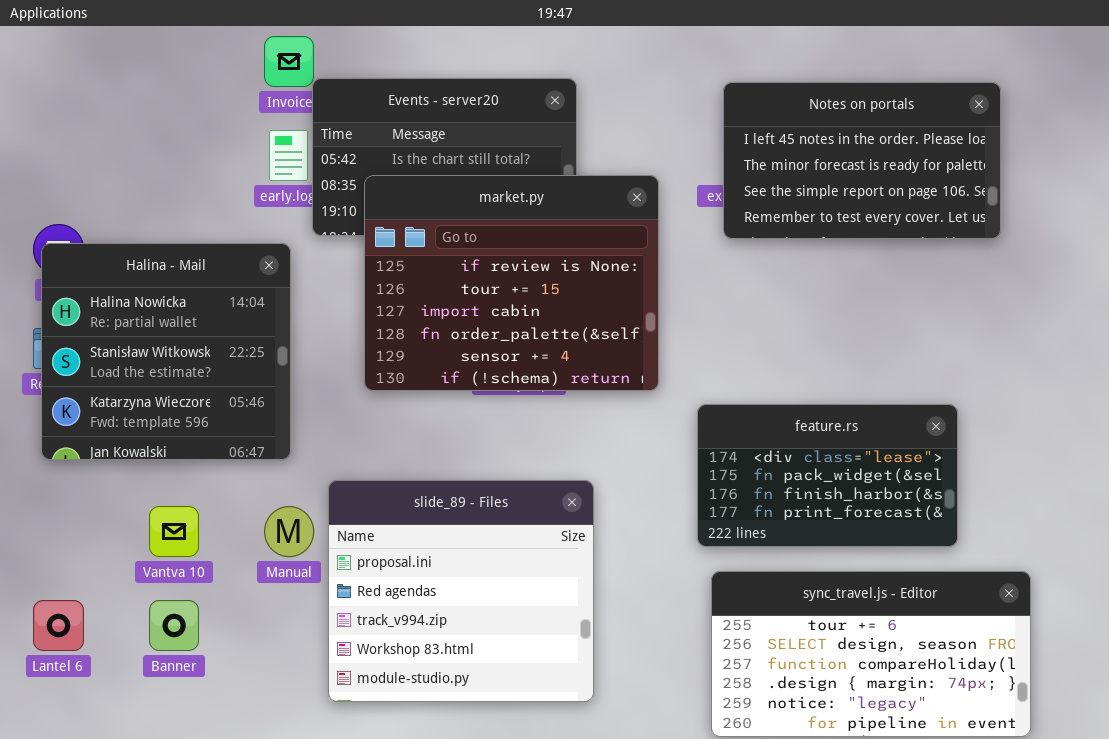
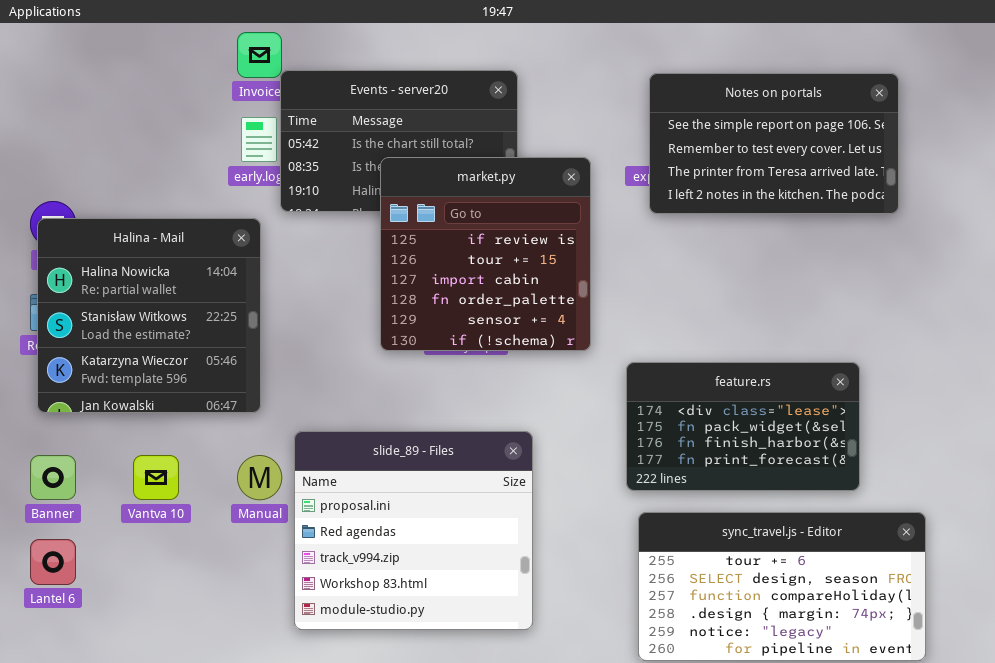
Notes on portals: [723,82,1001,239] -> [649,73,899,214], scrolled down 2 rows
market.py: [364,175,659,391] -> [380,157,591,351], resized
Banner: [149,600,199,651] -> [30,455,76,500], moved

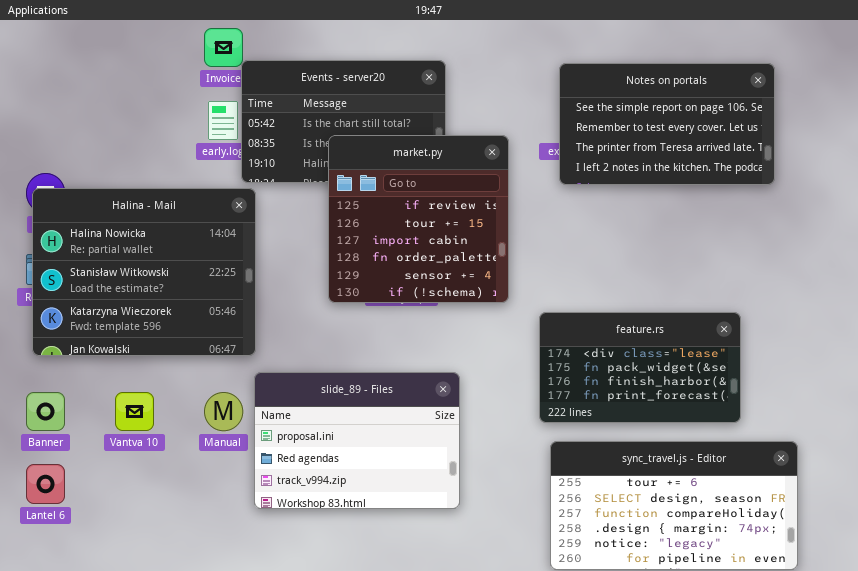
Halina - Mail: [37,218,261,413] -> [32,188,256,356], resized
slide_89 - Files: [294,431,533,630] -> [254,372,460,509], resized

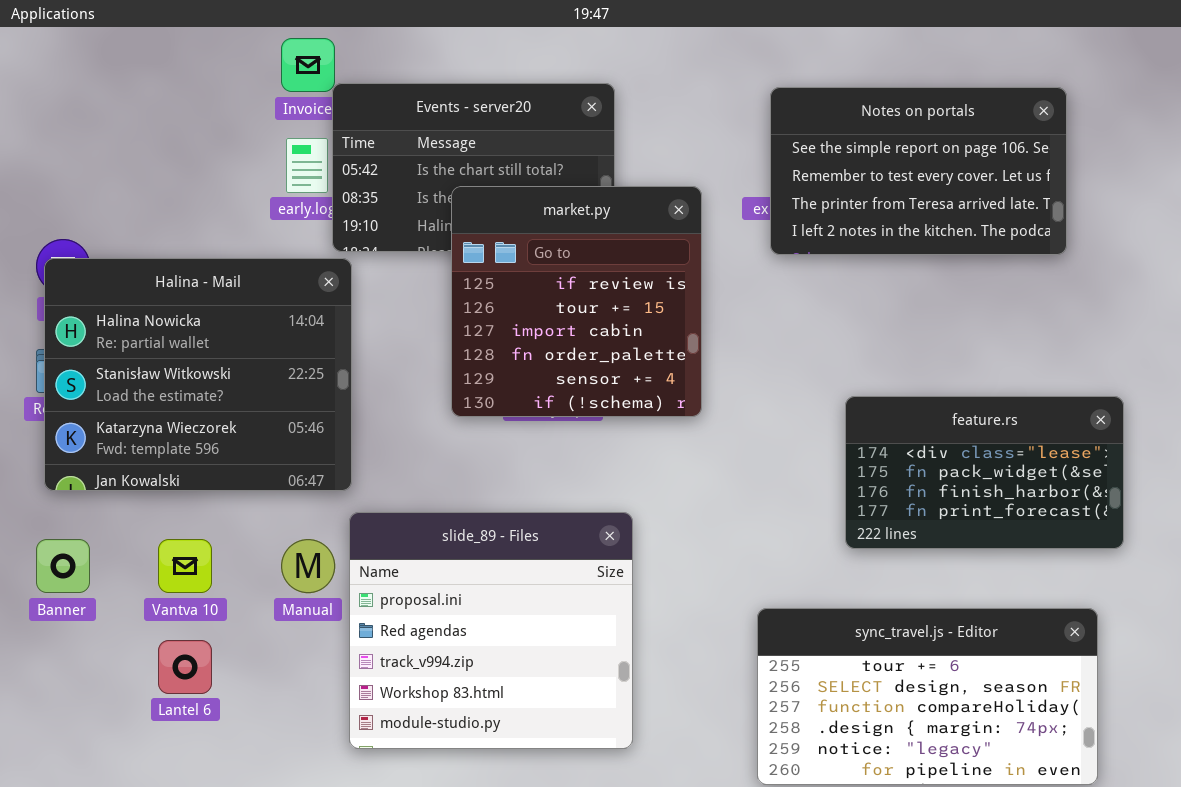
feature.rs: [539,312,741,423] -> [845,396,1124,549], moved
slide_89 - Files: [254,372,460,509] -> [349,512,633,749], resized
Lantel 6: [26,464,65,504] -> [158,640,212,694], moved

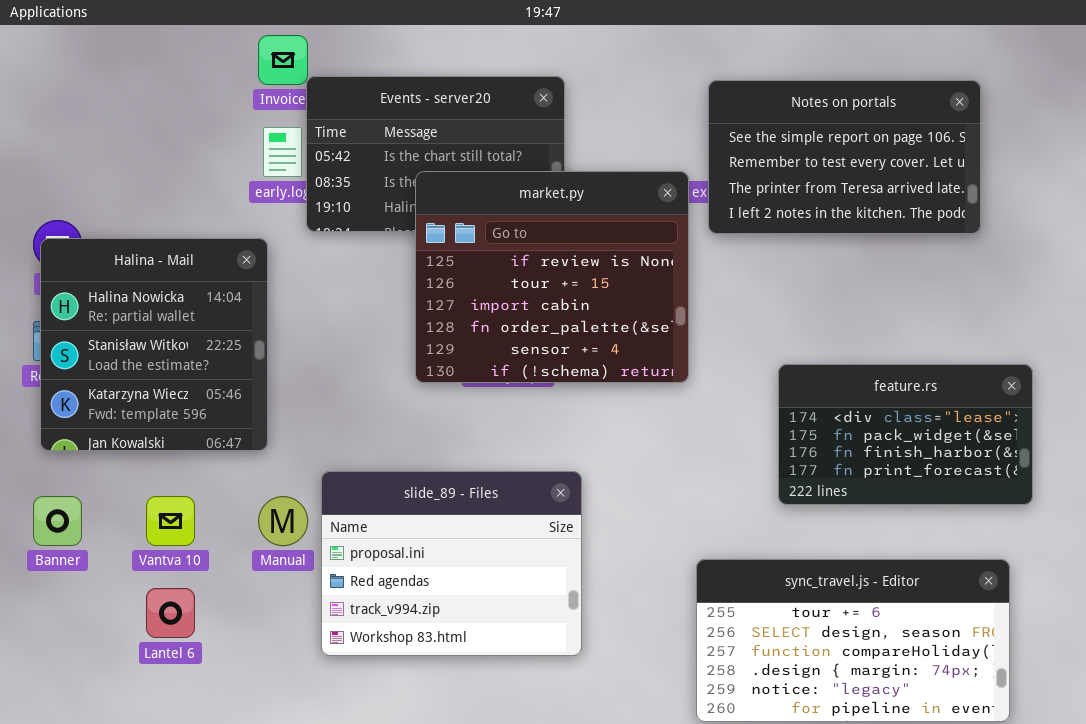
market.py: [451,186,702,417] -> [415,171,689,383], resized
Halina - Mail: [44,258,352,491] -> [40,238,268,451], resized
slide_89 - Files: [349,512,633,749] -> [321,471,582,656], resized

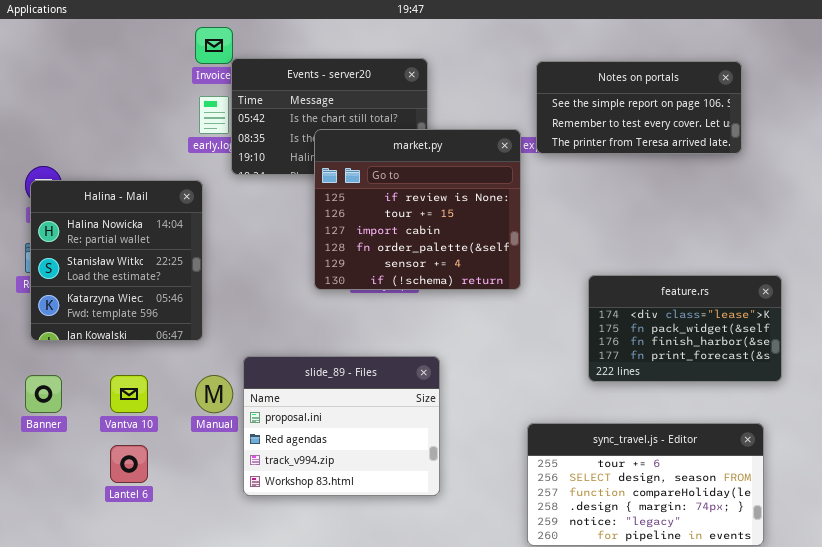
Notes on portals: [708,80,981,234] -> [536,61,742,154], resized

